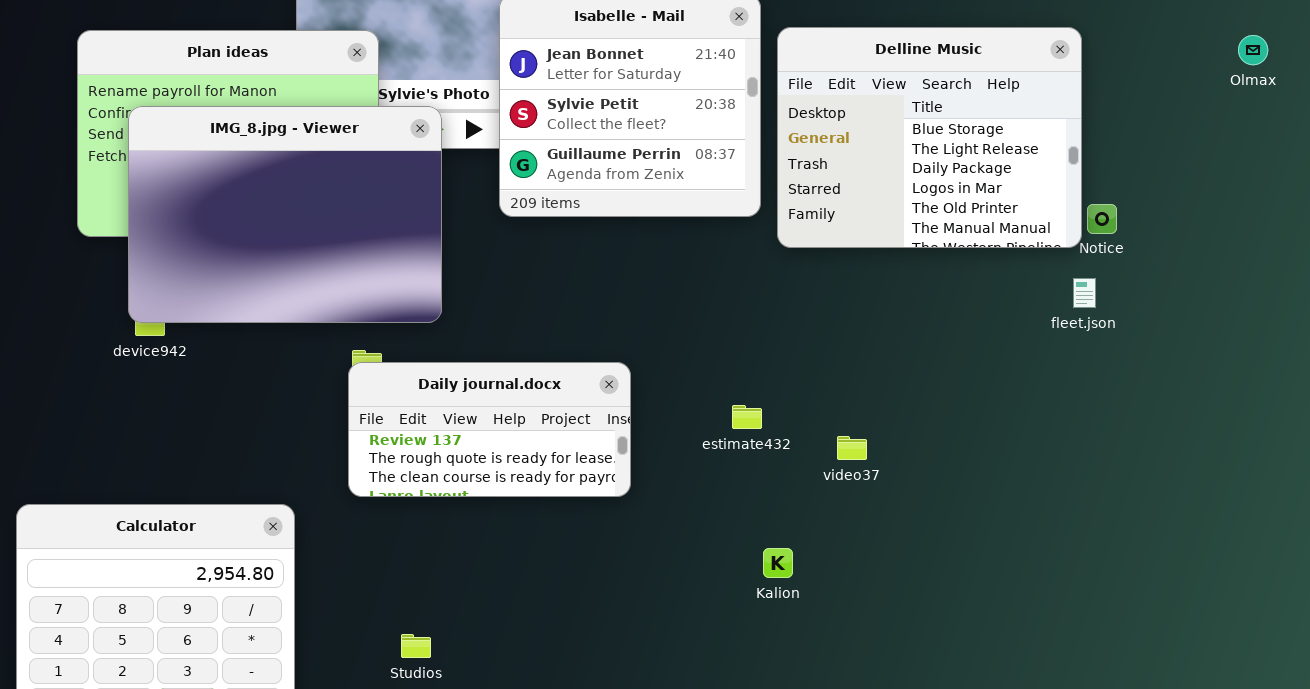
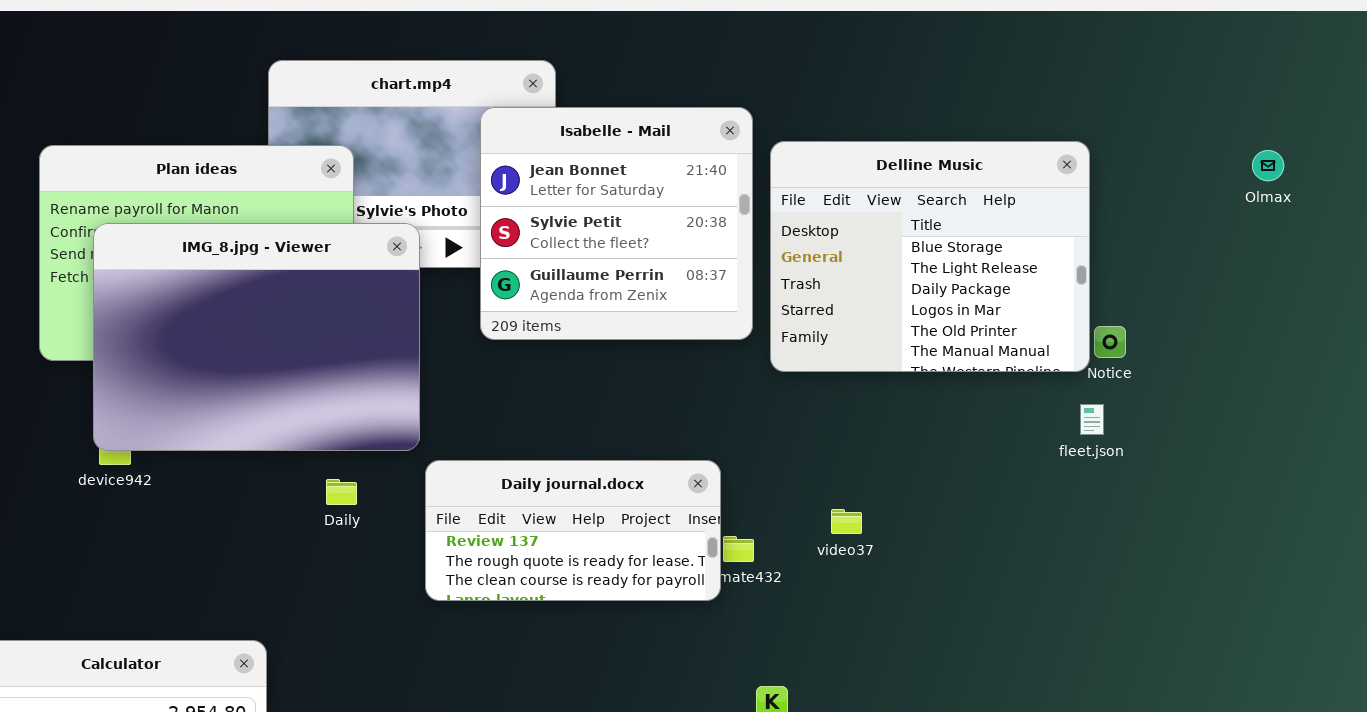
Daily journal.docx: [348,362,631,497] -> [425,460,721,601], moved
video37: [837,436,867,460] -> [831,509,862,534], moved

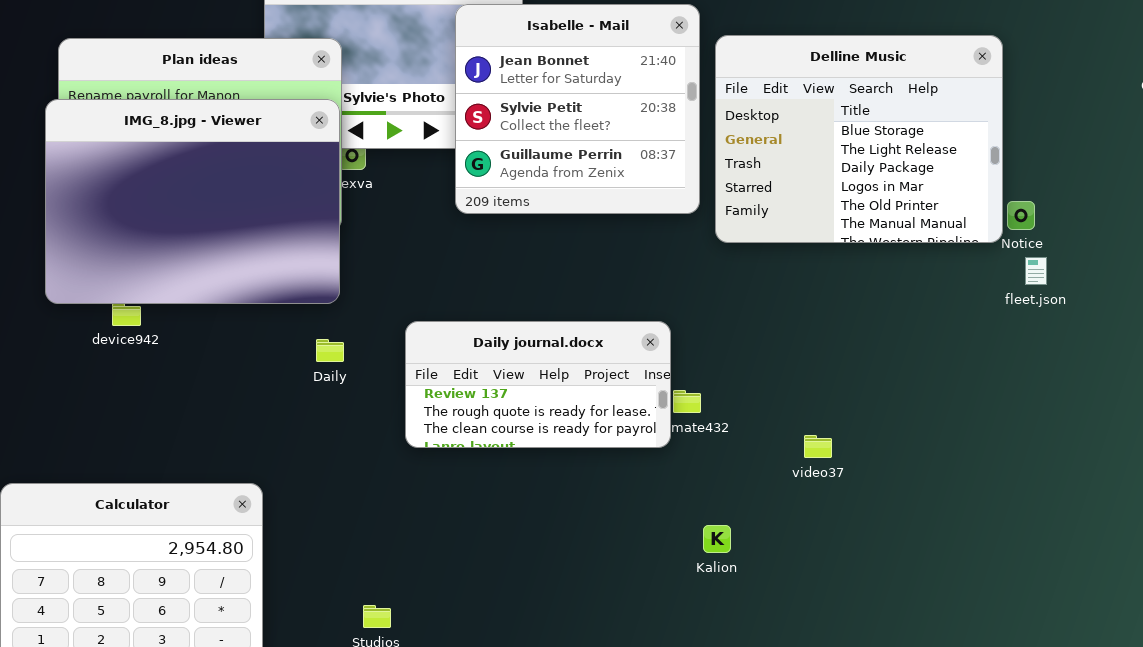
IMG_8.jpg - Viewer: [93,223,420,451] -> [45,99,340,304], moved
fleet.json: [1080,404,1104,435] -> [1025,257,1047,285], moved
video37: [831,509,862,534] -> [804,435,832,458], moved

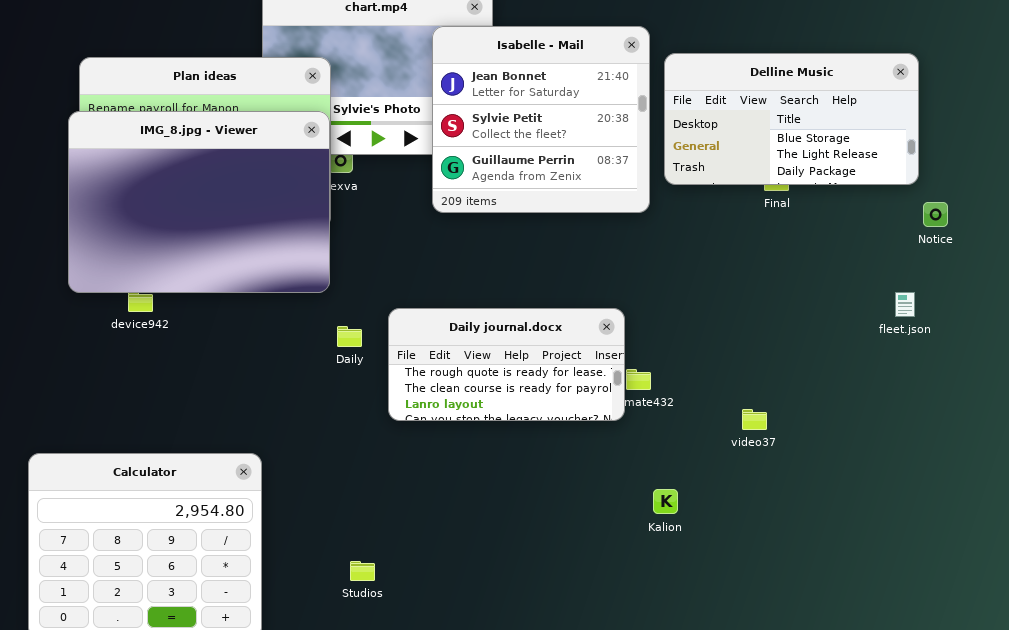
Delline Music: [715,35,1003,243] -> [664,53,919,185], resized
fleet.json: [1025,257,1047,285] -> [895,292,915,317], moved
Daily journal.docx: [405,321,671,448] -> [388,308,625,421], scrolled down 1 row
Daily: [316,339,344,362] -> [337,326,362,347], moved

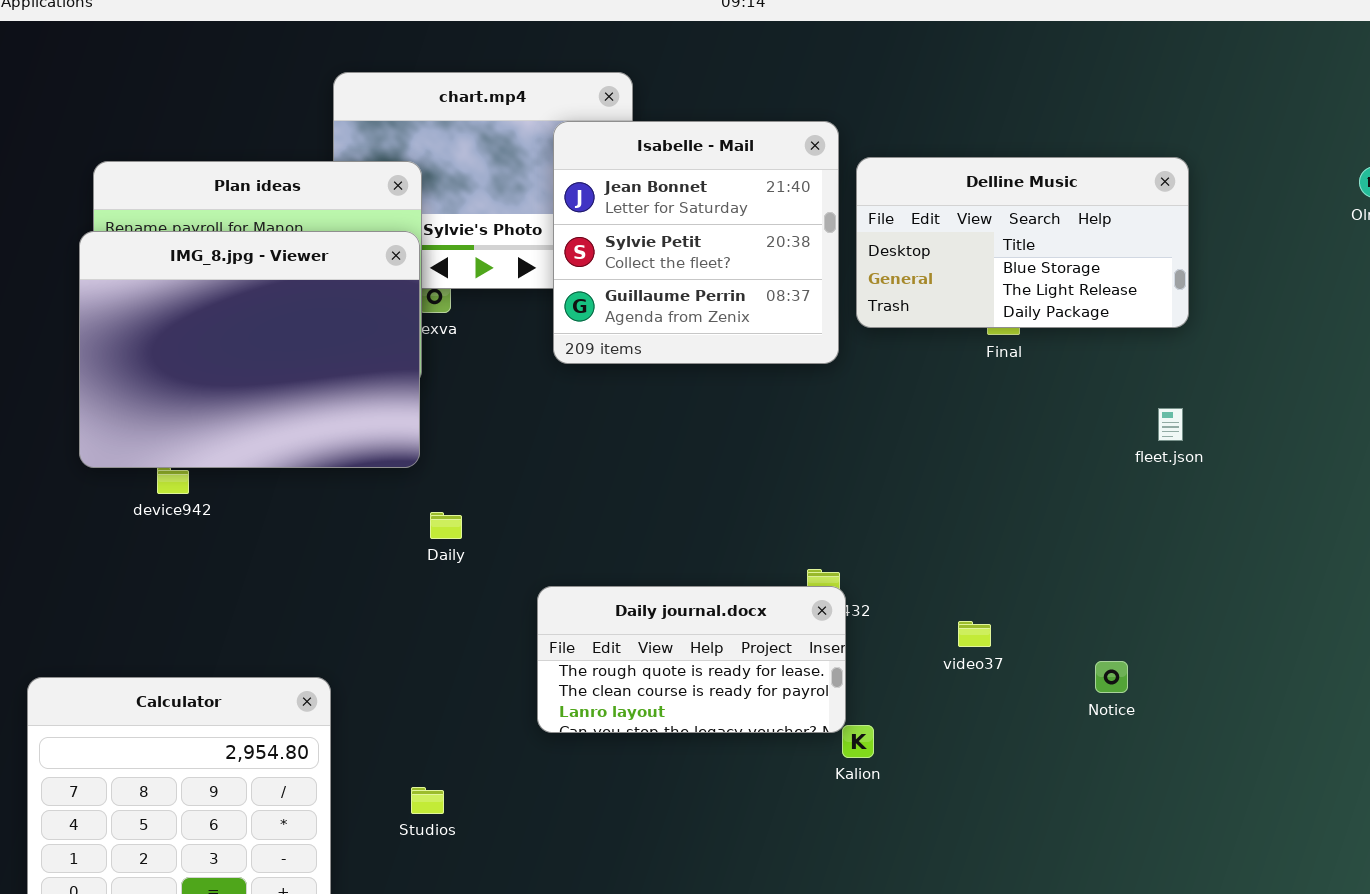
Notice: [923,202,948,227] -> [1095,661,1128,693], moved
fleet.json: [895,292,915,317] -> [1158,408,1183,441], moved
Daily journal.docx: [388,308,625,421] -> [537,586,846,733], moved
Studios: [350,561,375,581] -> [411,787,444,814], moved

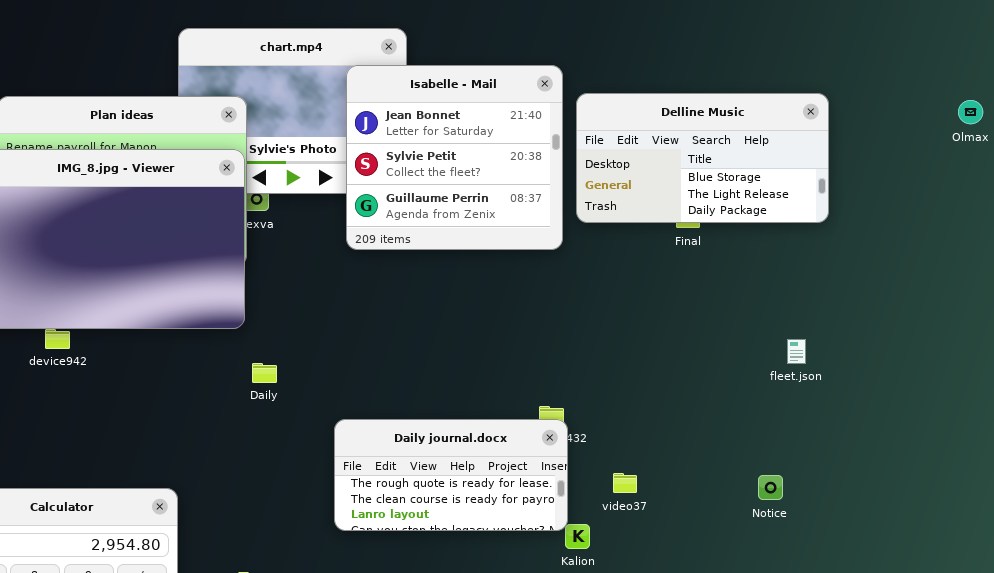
fleet.json: [1158,408,1183,441] -> [787,339,806,364], moved
video37: [958,621,991,647] -> [613,473,637,493], moved

